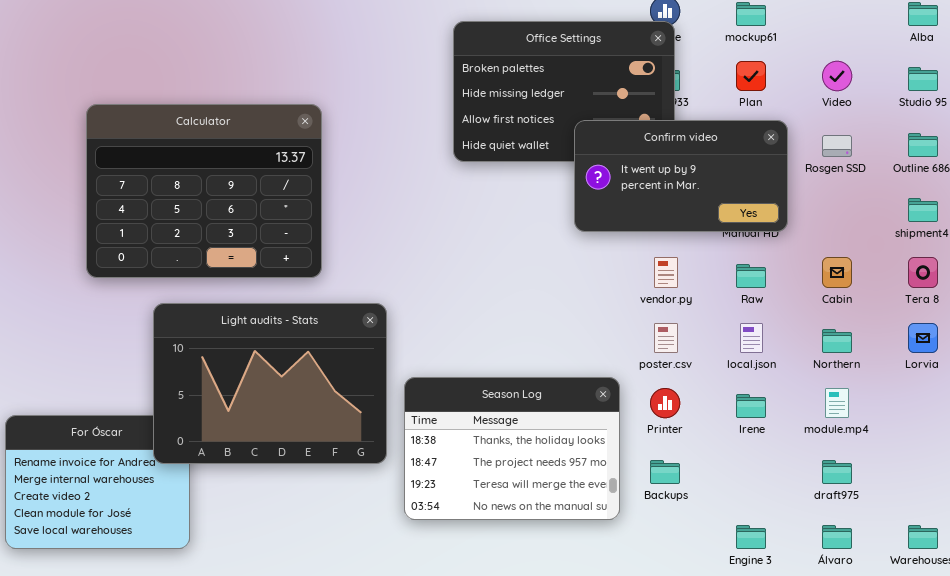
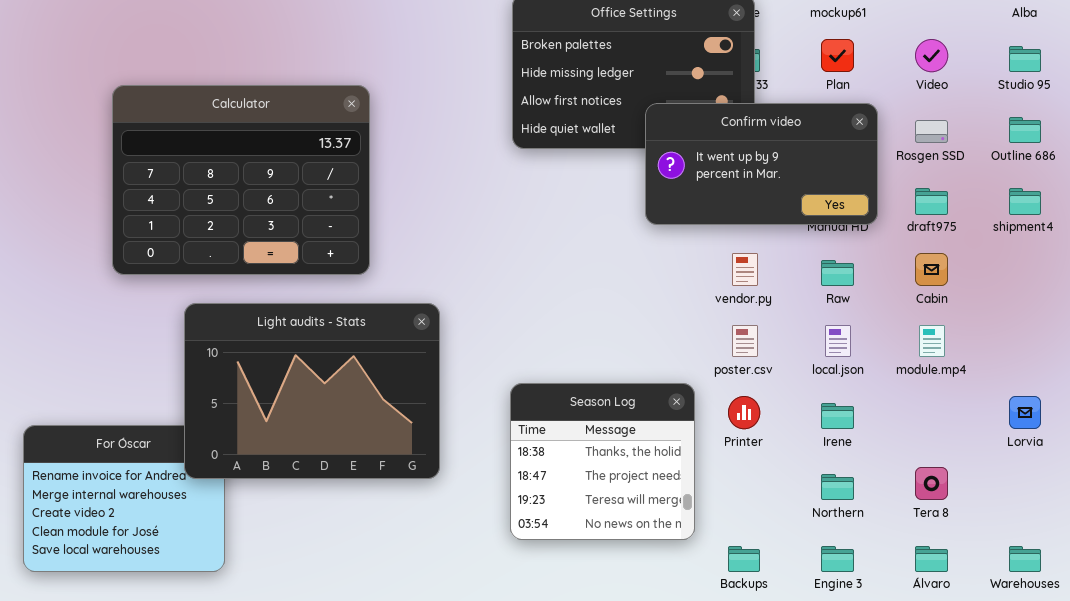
Tera 8: [908,257,938,288] -> [915,467,948,500], moved
Lorvia: [908,323,938,353] -> [1009,396,1041,429], moved
Northern: [822,329,852,353] -> [821,474,854,500], moved
Season Log: [404,377,620,520] -> [510,383,695,540], resized
module.mp4: [825,388,849,418] -> [919,325,945,357], moved
Backups: [650,460,680,484] -> [728,546,760,572], moved
draft975: [822,460,852,484] -> [915,188,948,215], moved

